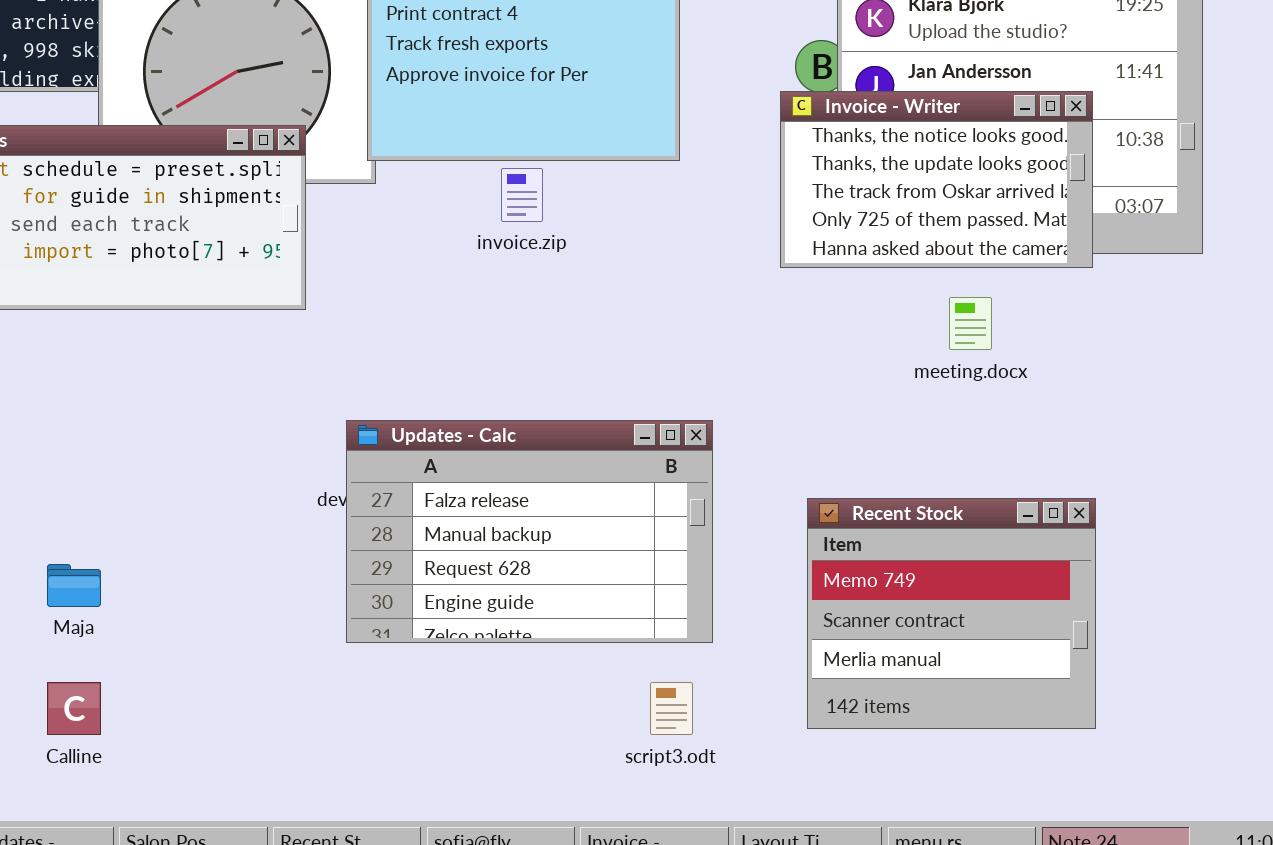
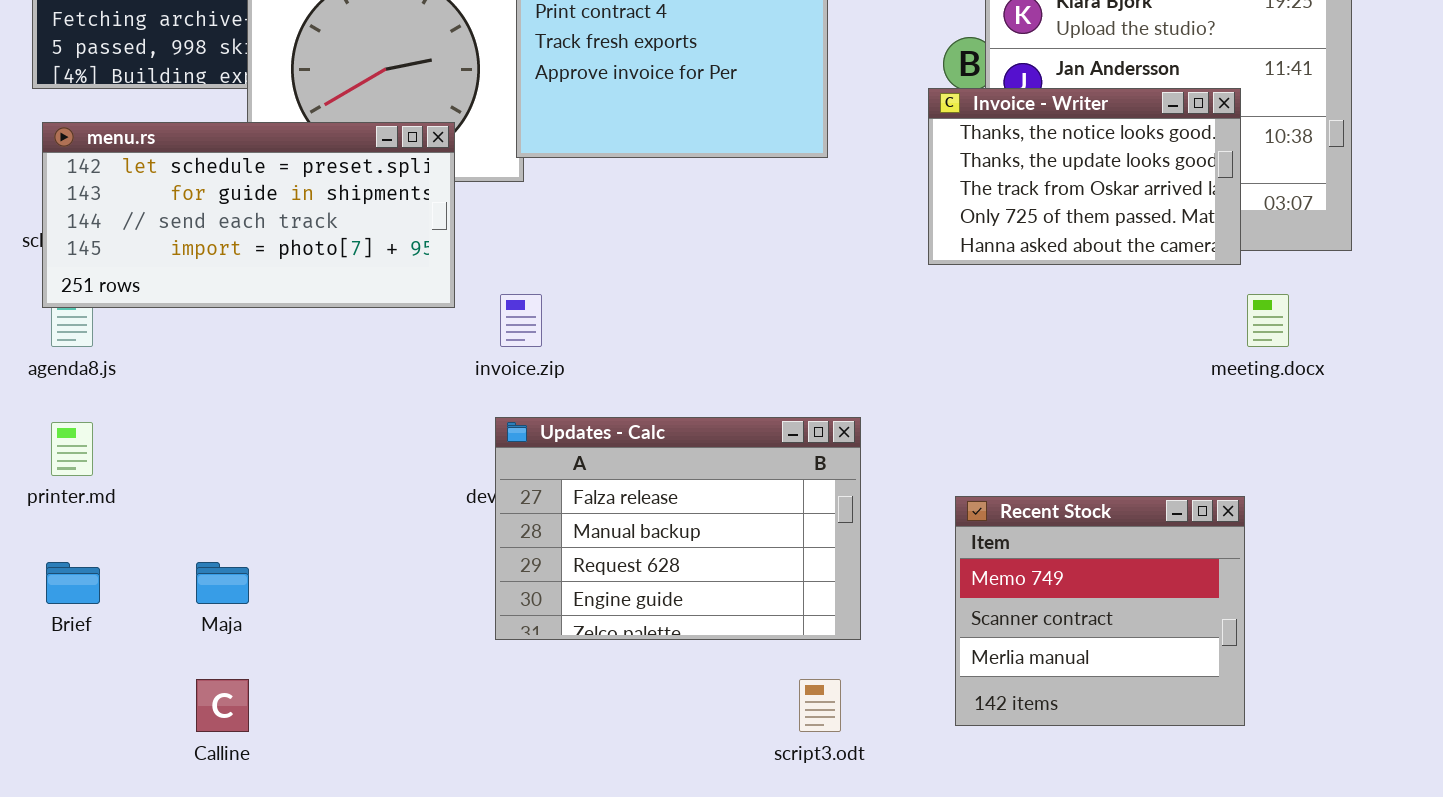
invoice.zip: [501,168,543,222] -> [500,294,542,347], moved
meeting.docx: [949,297,992,350] -> [1247,294,1289,347], moved

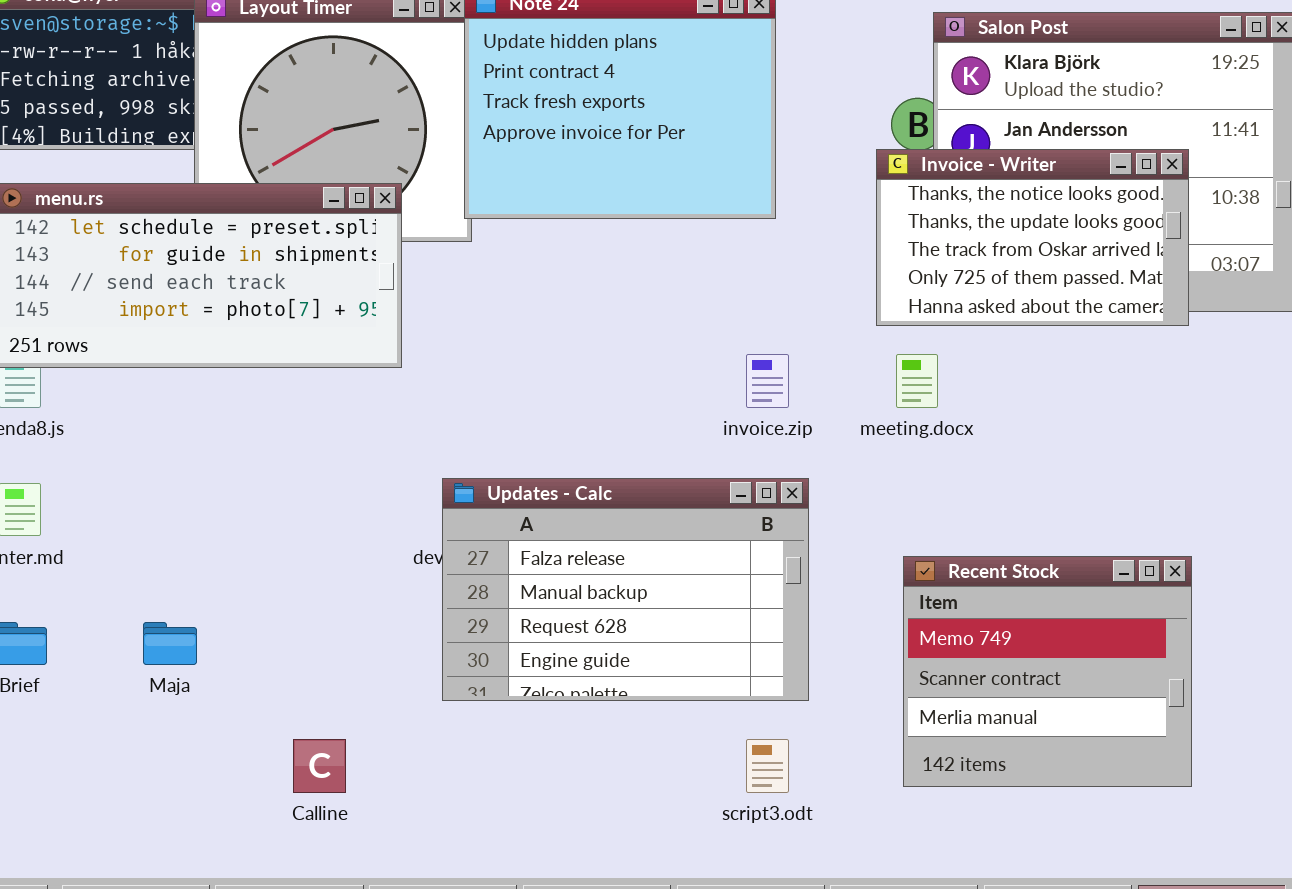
invoice.zip: [500,294,542,347] -> [746,354,789,408], moved
meeting.docx: [1247,294,1289,347] -> [896,354,938,408], moved
Calline: [196,679,249,732] -> [293,739,346,793], moved

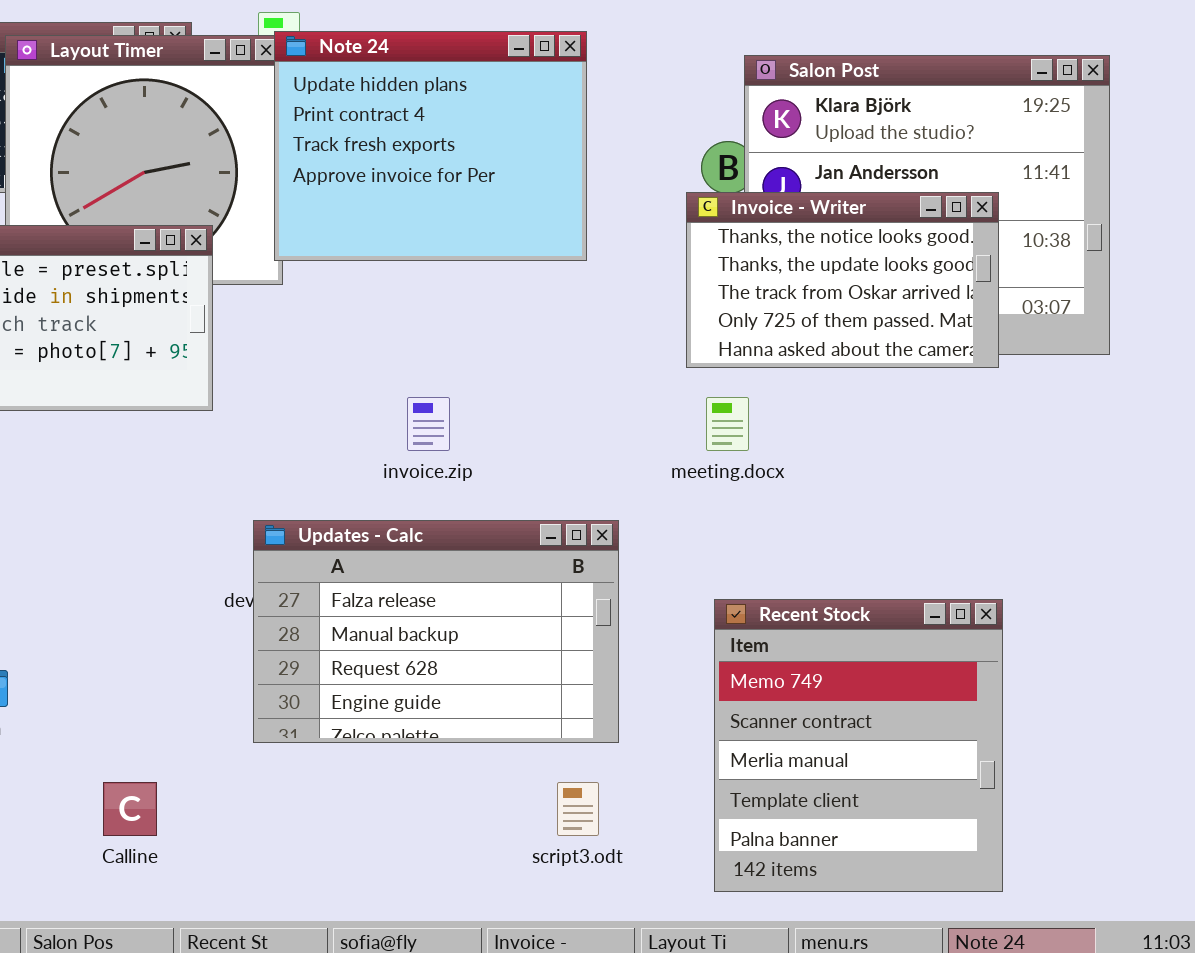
invoice.zip: [746,354,789,408] -> [407,397,450,451], moved
Recent Stock: [903,556,1192,787] -> [714,599,1003,892], resized

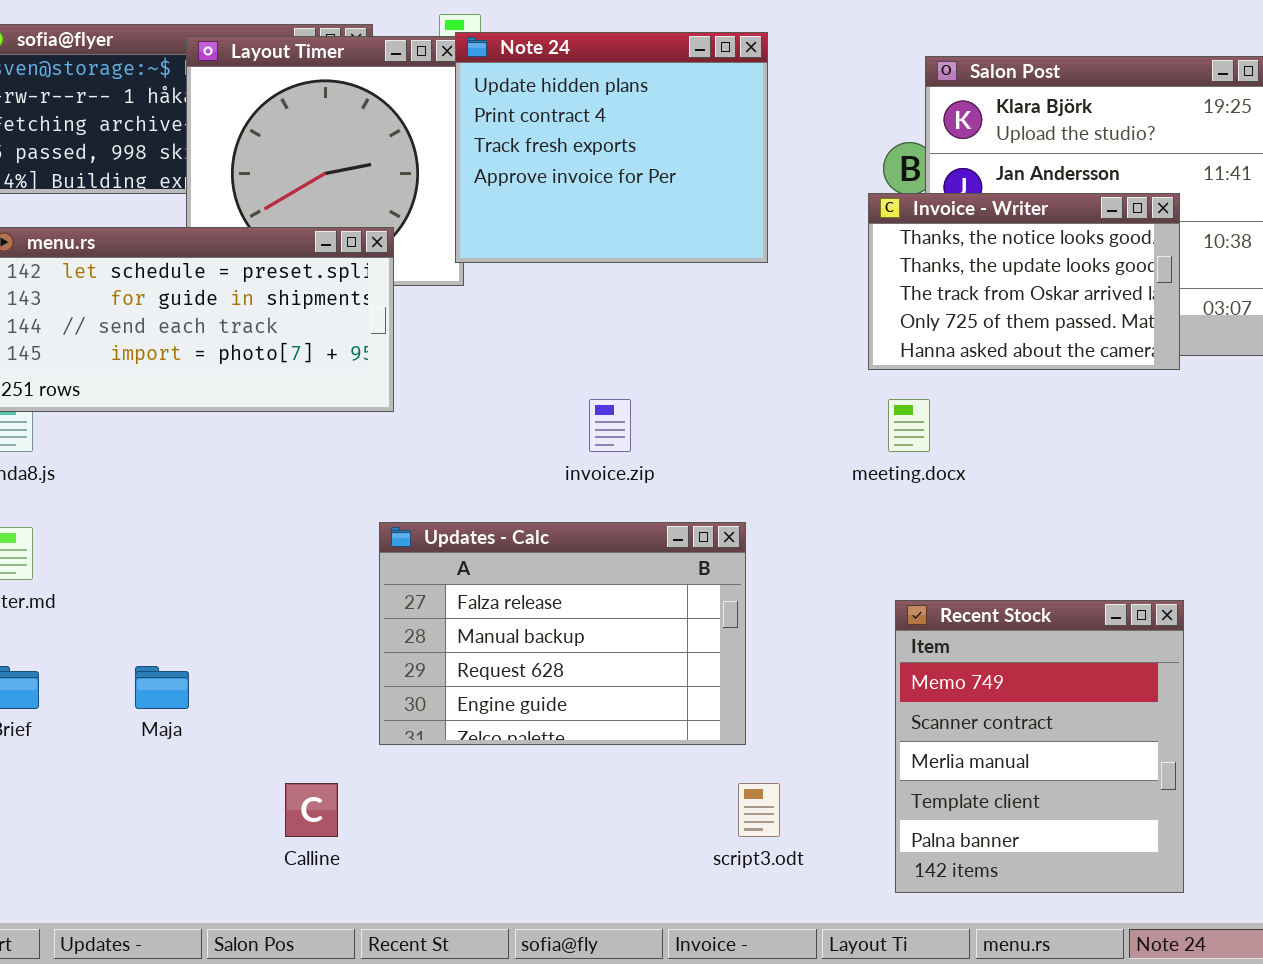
Updates - Calc: [253,520,619,743] -> [379,522,746,745], moved

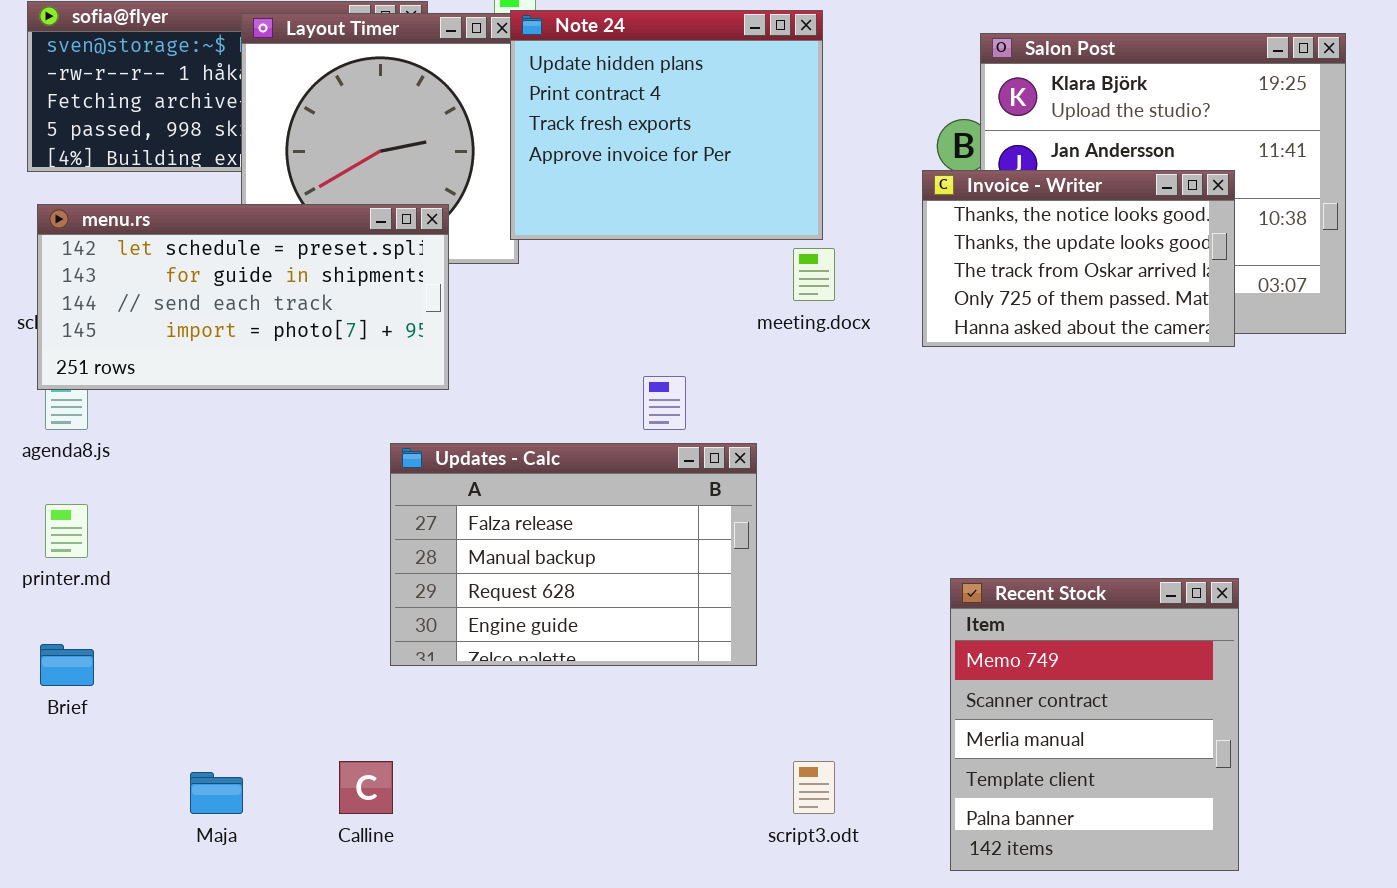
meeting.docx: [888,399,930,452] -> [793,248,835,301], moved
Updates - Calc: [379,522,746,745] -> [390,443,757,666], moved
Maja: [135,666,189,709] -> [190,772,243,814], moved

